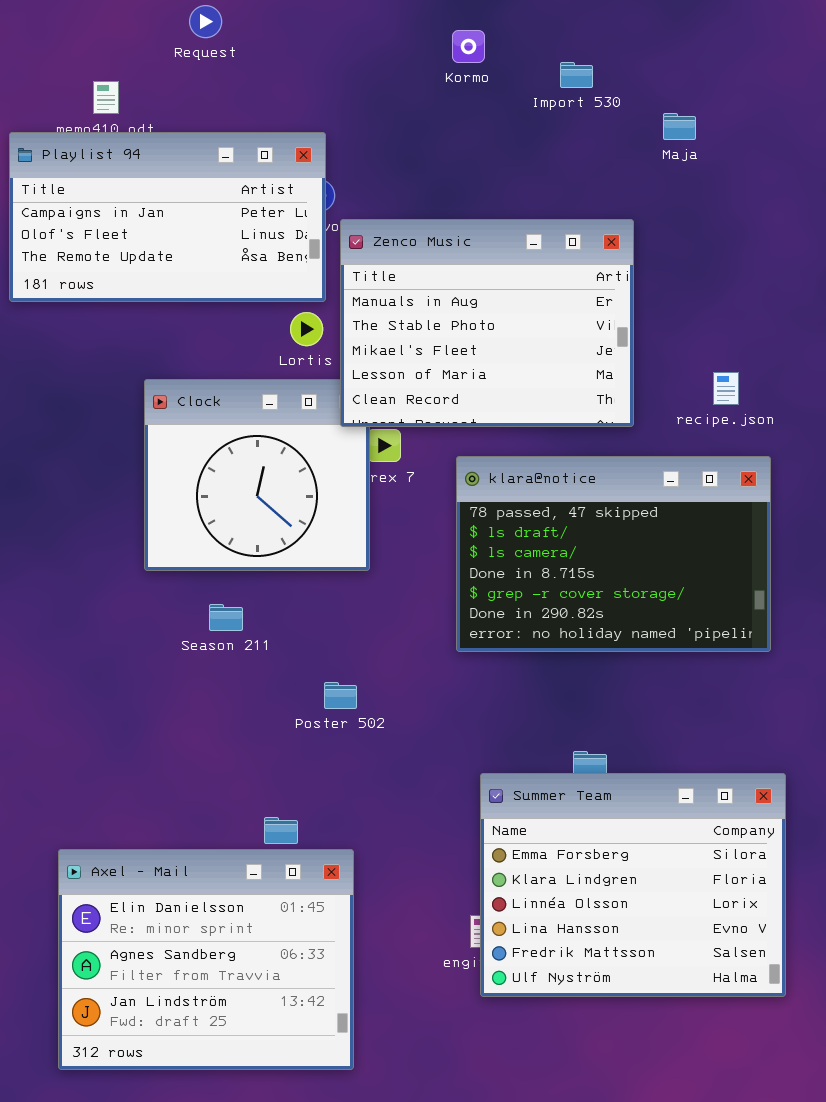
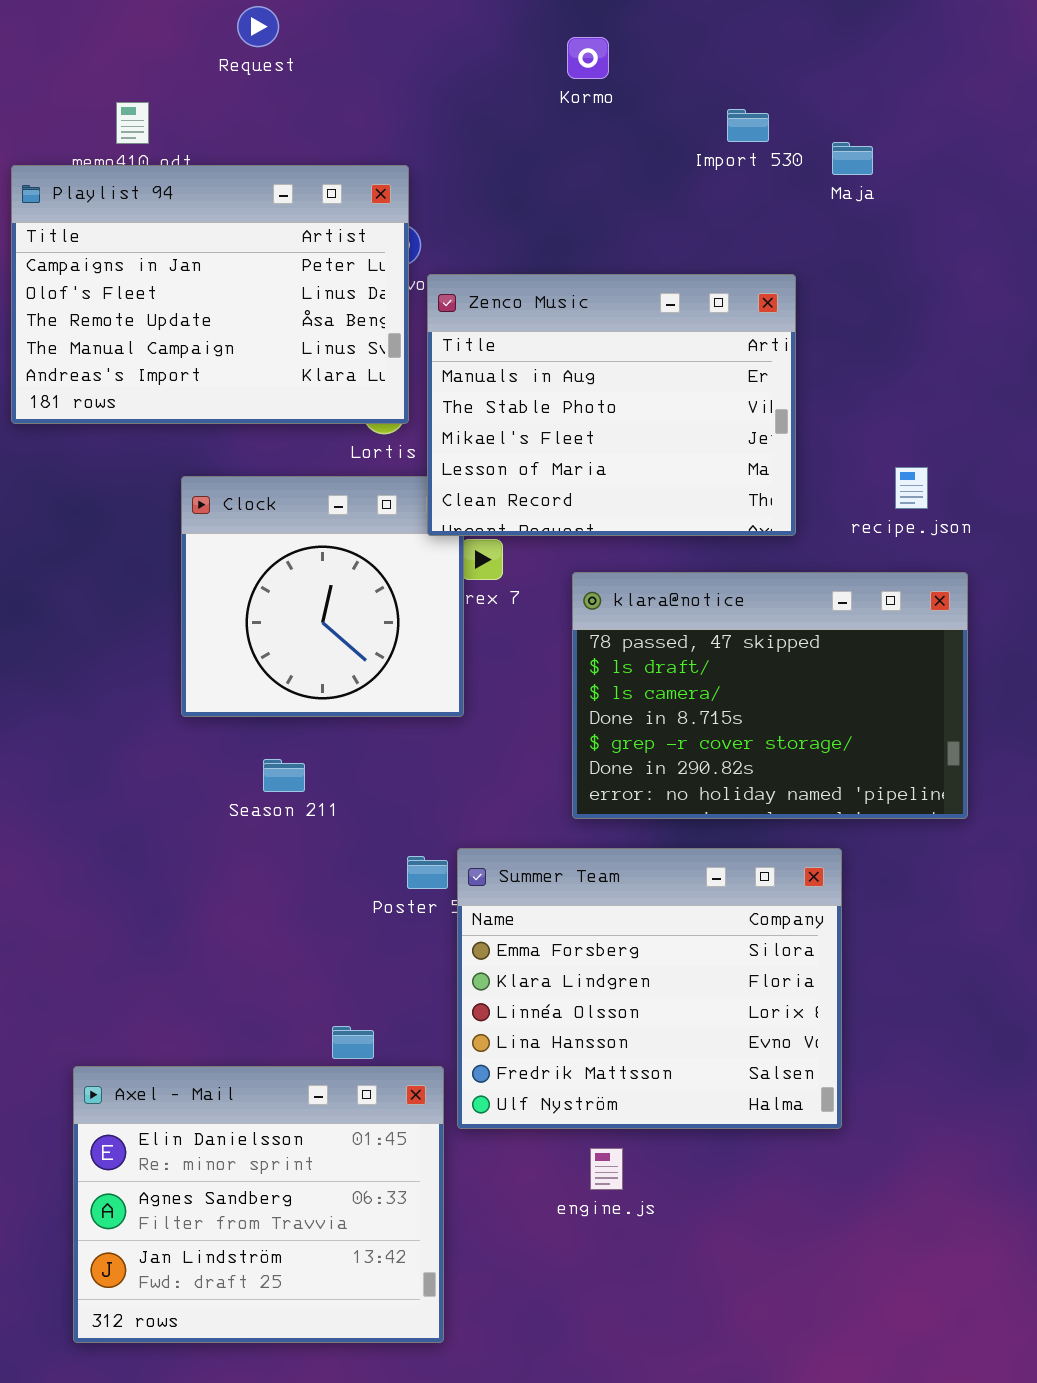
Import 530: [560,62,593,88] -> [727,109,769,142], moved
Playlist 94: [9,132,326,302] -> [11,165,409,424], resized
Summer Team: [480,773,786,997] -> [457,848,842,1129], moved

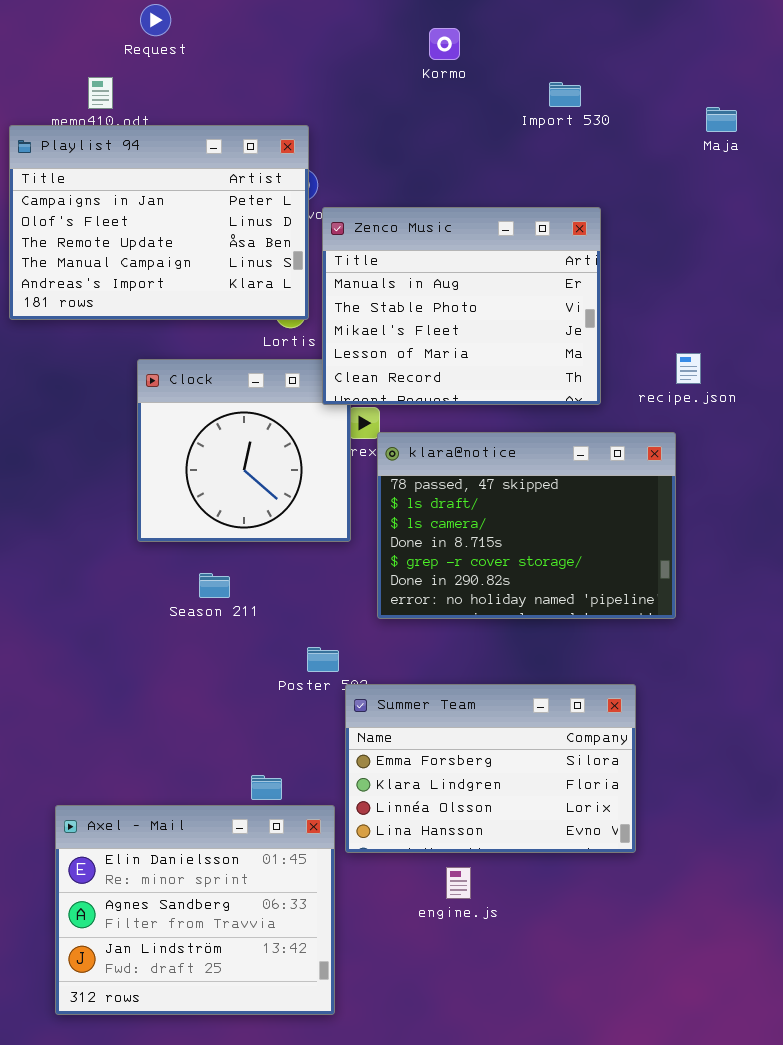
Request: [237,6,279,47] -> [140,4,171,36], moved
Maja: [832,142,873,175] -> [706,107,737,132], moved
klara@notice: [572,572,968,819] -> [377,432,676,619], moved
Summer Team: [457,848,842,1129] -> [345,684,636,853], resized

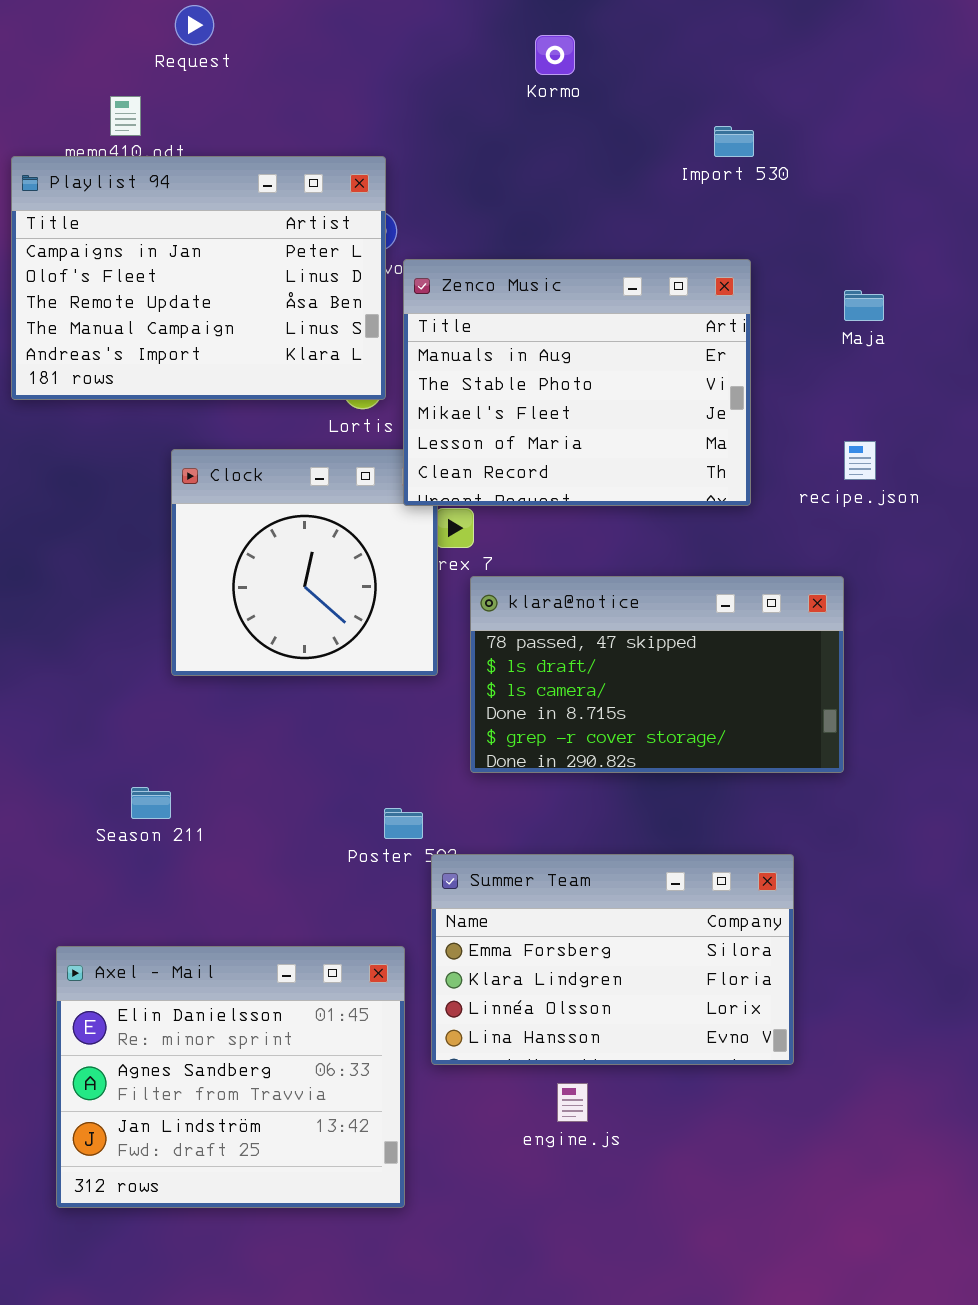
Import 530: [549,82,581,107] -> [714,126,754,157], moved
Maja: [706,107,737,132] -> [844,290,884,321], moved
klara@notice: [377,432,676,619] -> [470,576,844,773], resized
Season 211: [199,573,230,598] -> [131,787,171,819], moved
Axel - Mail: [55,805,335,1015] -> [56,946,405,1208], moved

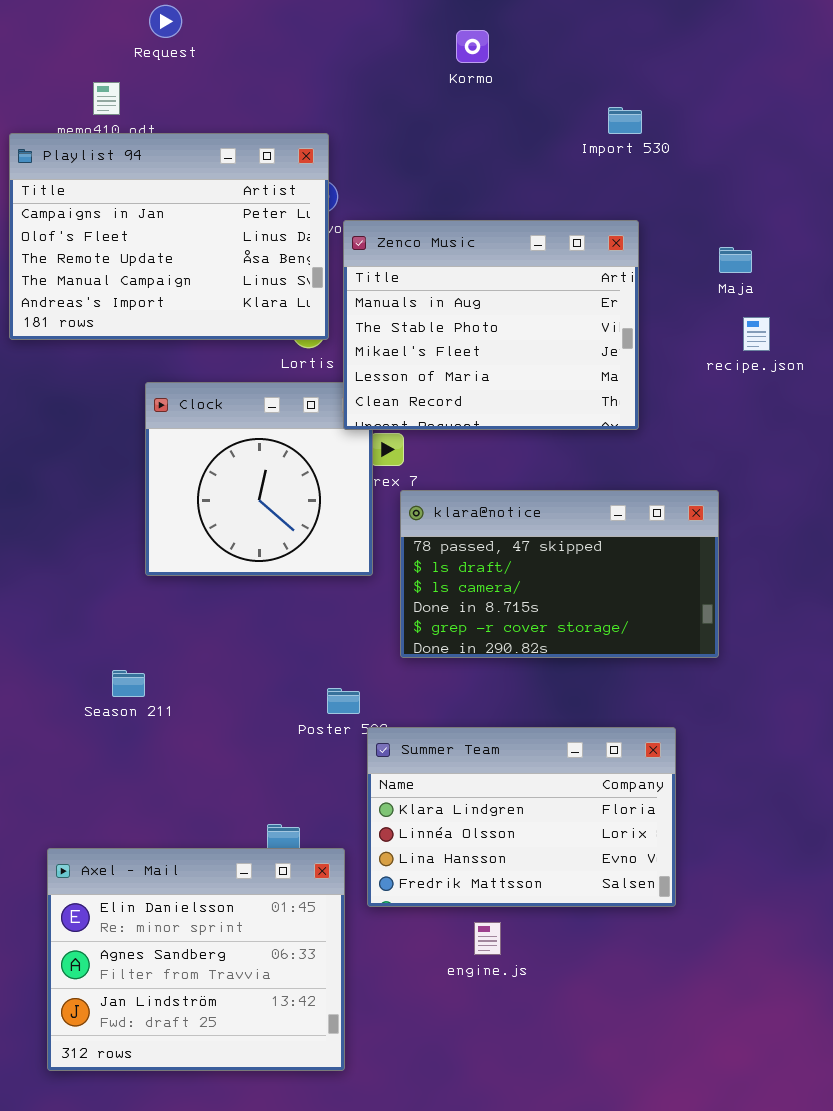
recipe.json: [844,441,876,480] -> [743,317,770,351], moved
Summer Team: [431,854,794,1065] -> [367,727,676,907], scrolled down 1 row
Axel - Mail: [56,946,405,1208] -> [47,848,345,1071], moved

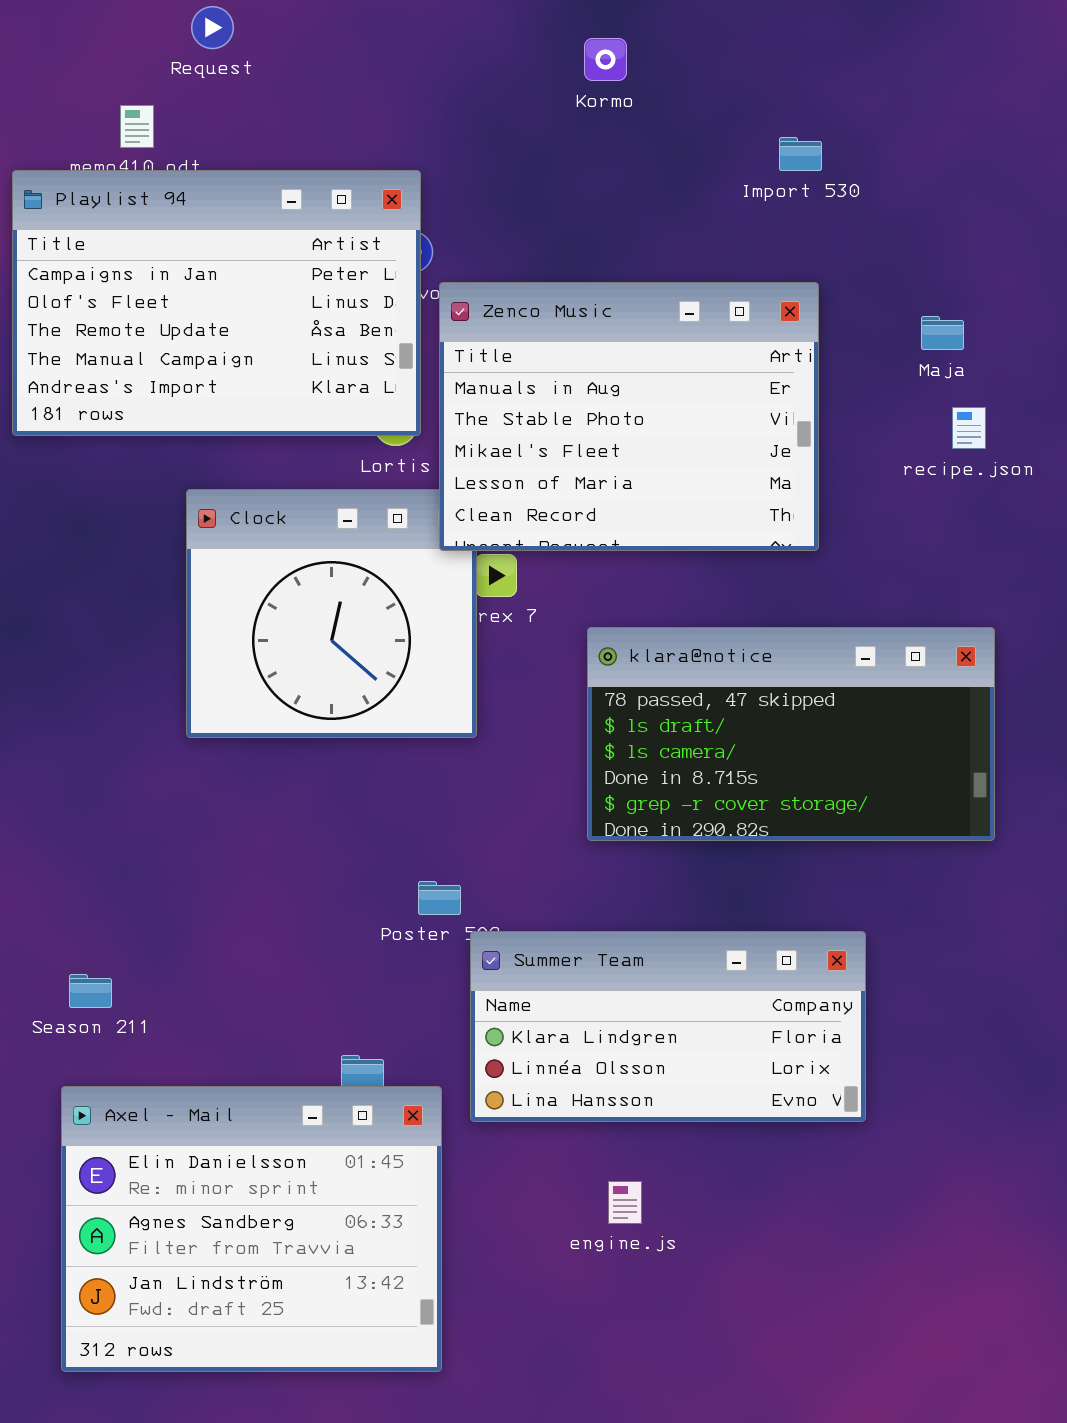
klara@notice: [400,490,719,658] -> [587,627,995,841], moved
Season 211: [112,670,145,697] -> [69,974,112,1008], moved
Summer Team: [367,727,676,907] -> [470,931,866,1122], resized

